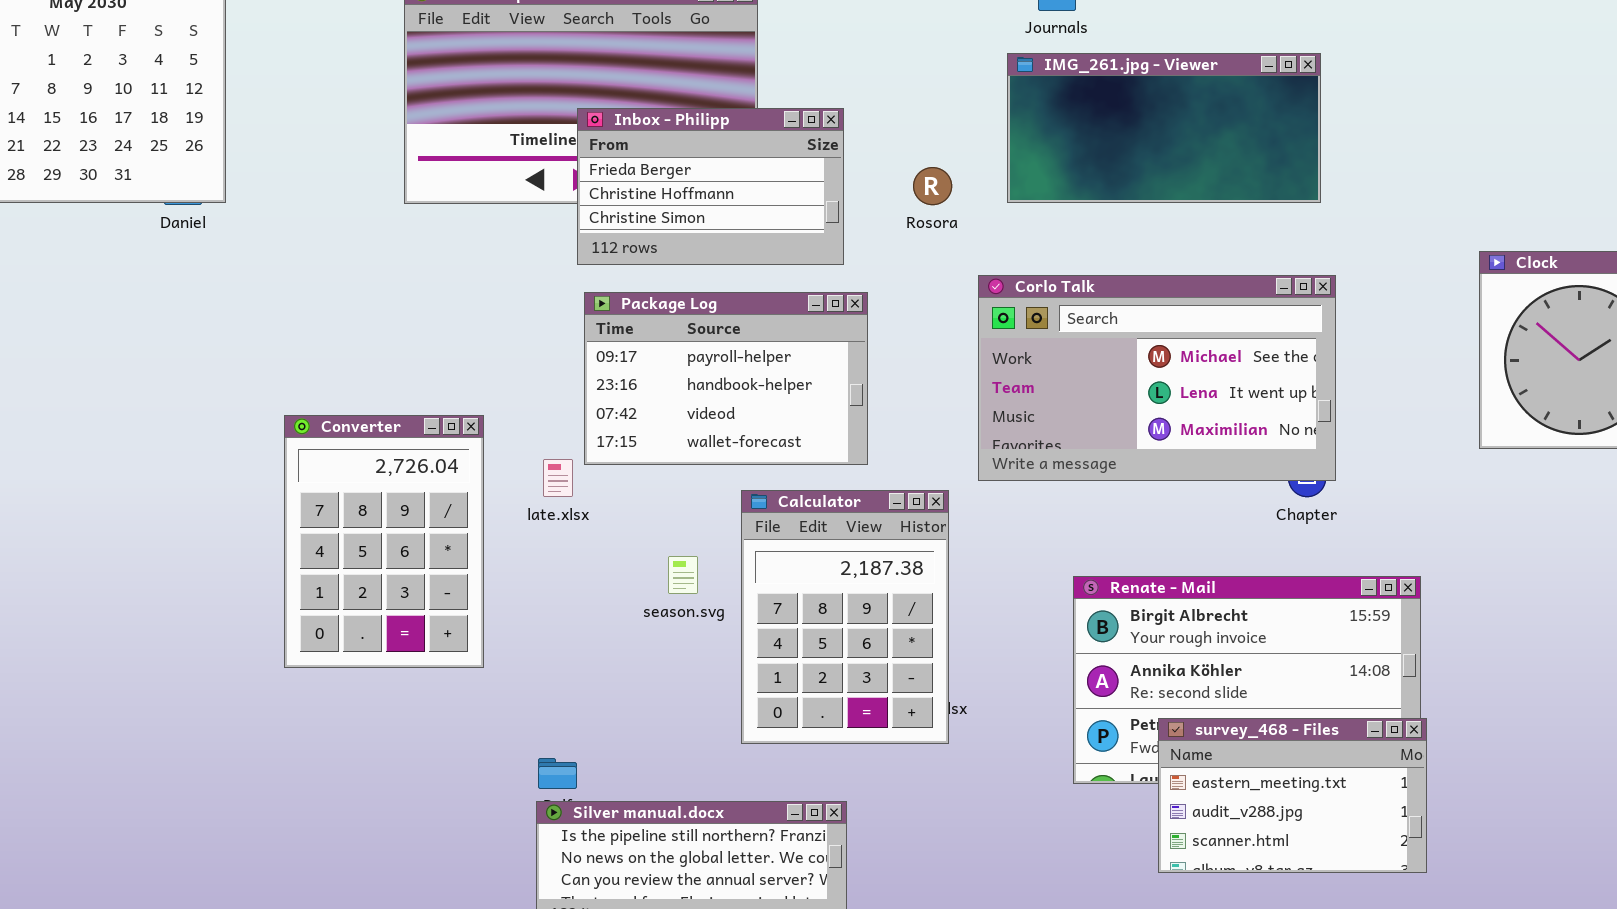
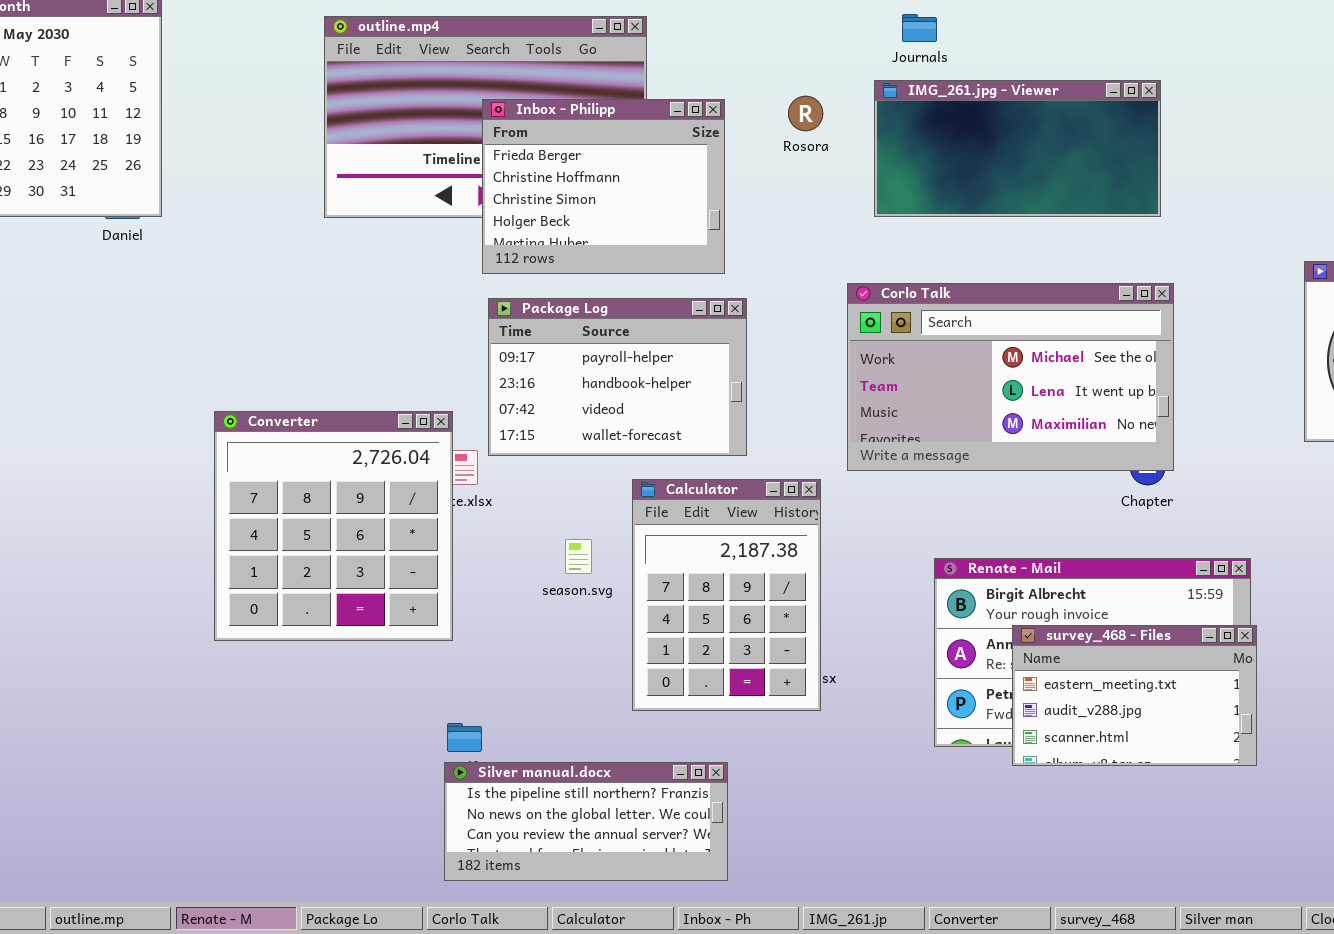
Inbox - Philipp: [577,108,844,265] -> [482,99,725,274], resized
Rosora: [913,167,952,205] -> [788,96,823,131], moved
Converter: [284,415,484,668] -> [214,411,453,641], resized
survey_468 - Files: [1158,718,1427,873] -> [1012,625,1257,766], moved

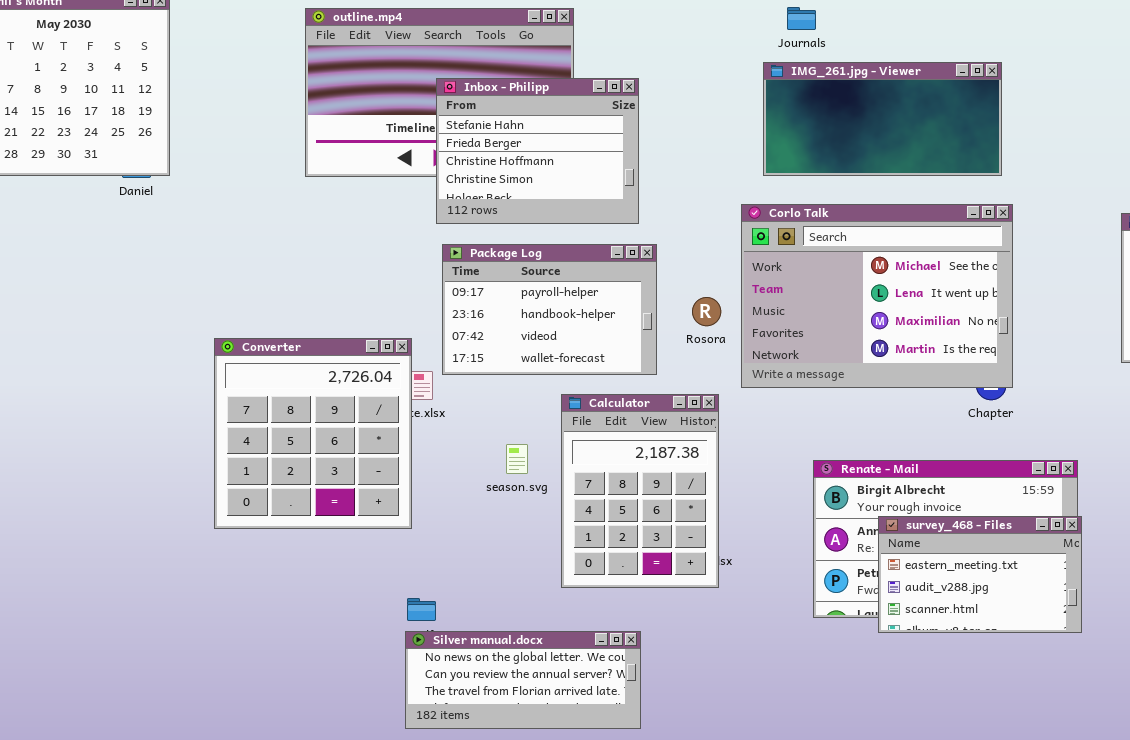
Rosora: [788,96,823,131] -> [692,297,721,326], moved
Inbox - Philipp: [482,99,725,274] -> [436,78,639,224], scrolled up 1 row
Corlo Talk: [847,283,1174,471] -> [741,204,1013,388], resized
Silver manual.docx: [444,762,728,881] -> [405,631,641,729], scrolled down 1 row

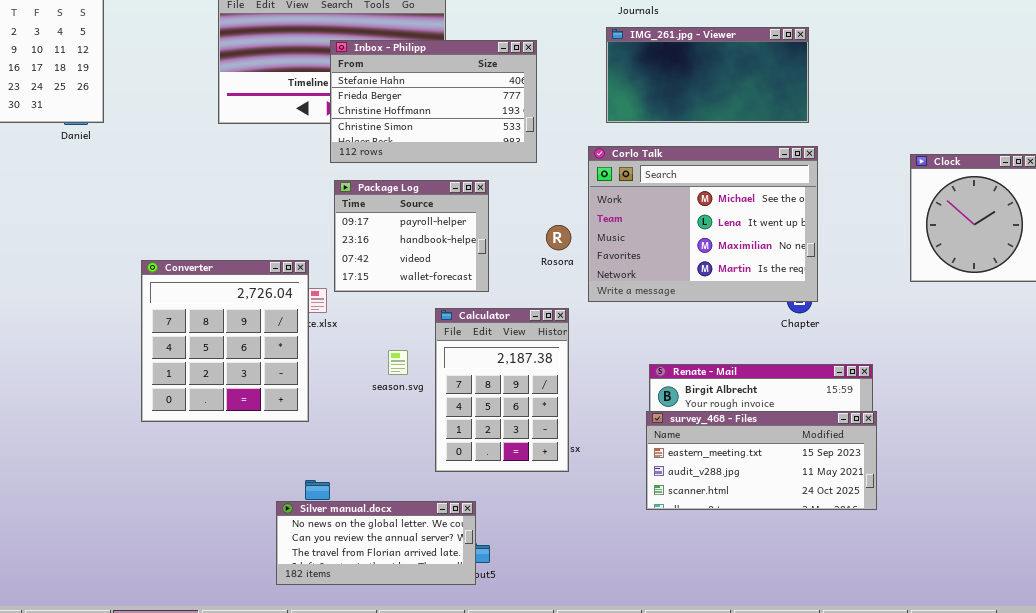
Inbox - Philipp: [436,78,639,224] -> [330,40,537,163], resized
Package Log: [442,244,657,375] -> [334,180,489,292], resized
survey_468 - Files: [878,516,1082,633] -> [646,411,877,510], resized
Silver manual.docx: [405,631,641,729] -> [276,501,476,585], moved

